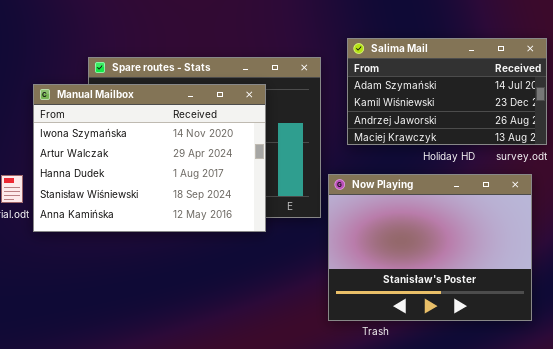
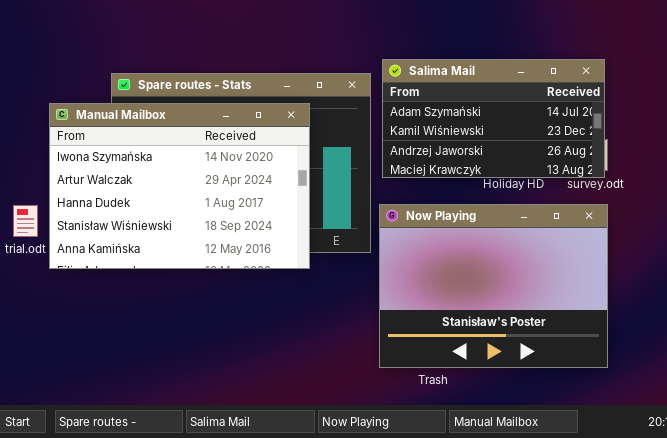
Salima Mail: [347,38,547,145] -> [382,59,605,178], moved

